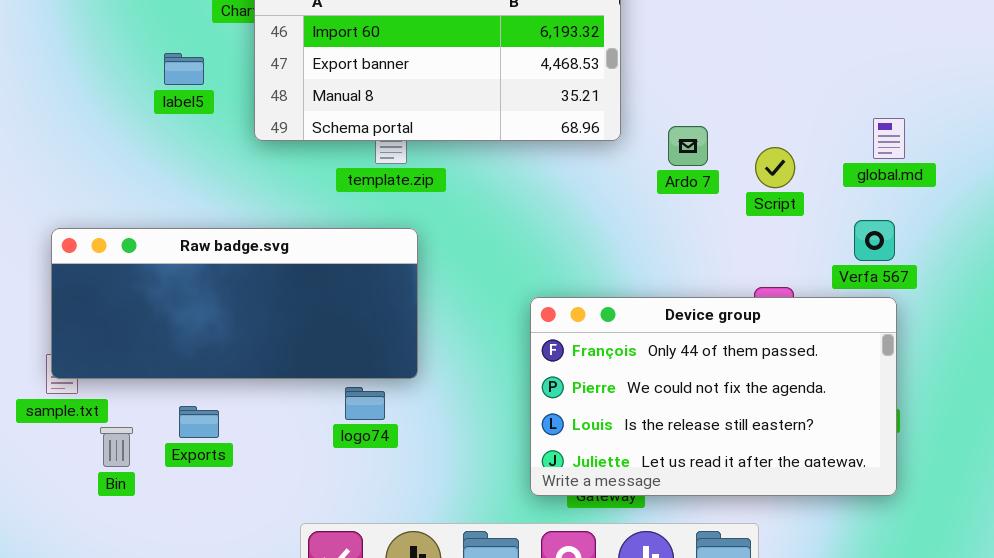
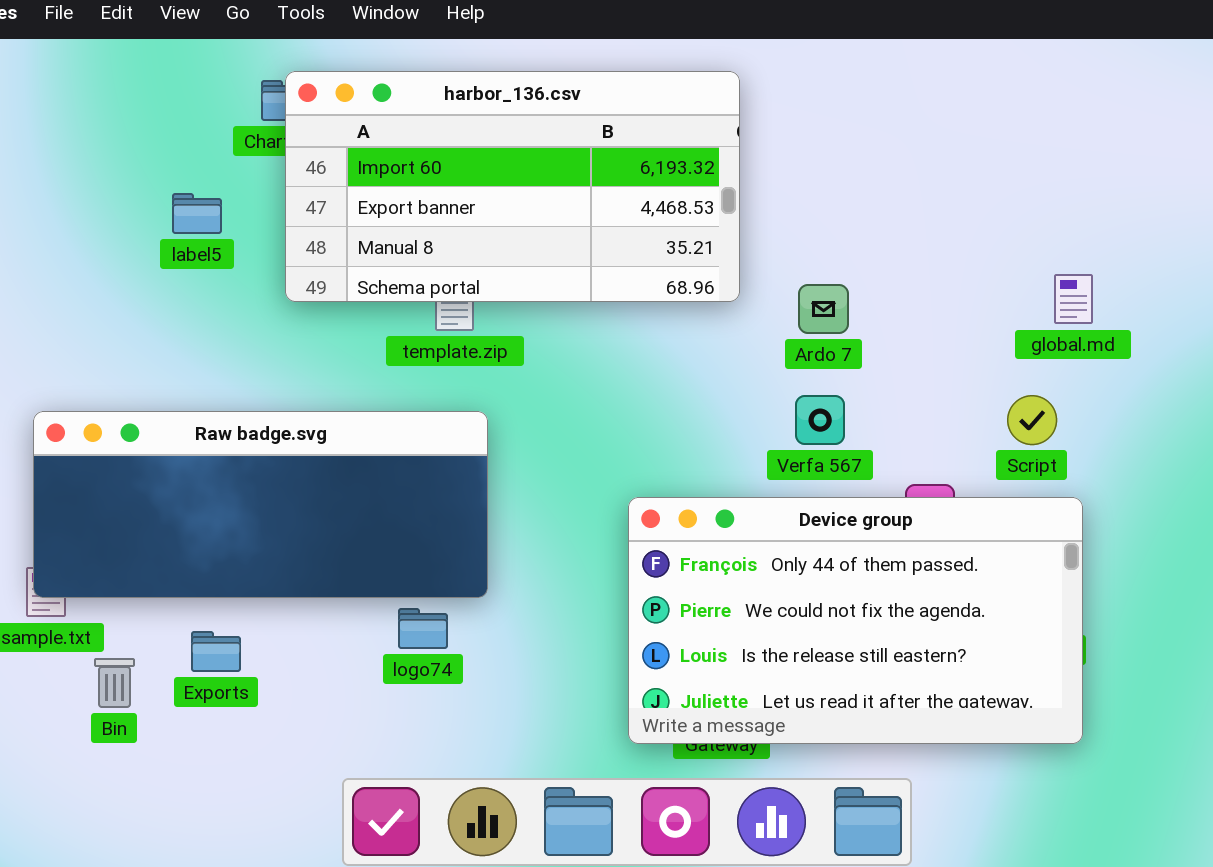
Script: [755,147,795,188] -> [1007,395,1057,445], moved
Verfa 567: [854,220,895,261] -> [795,395,845,445], moved

